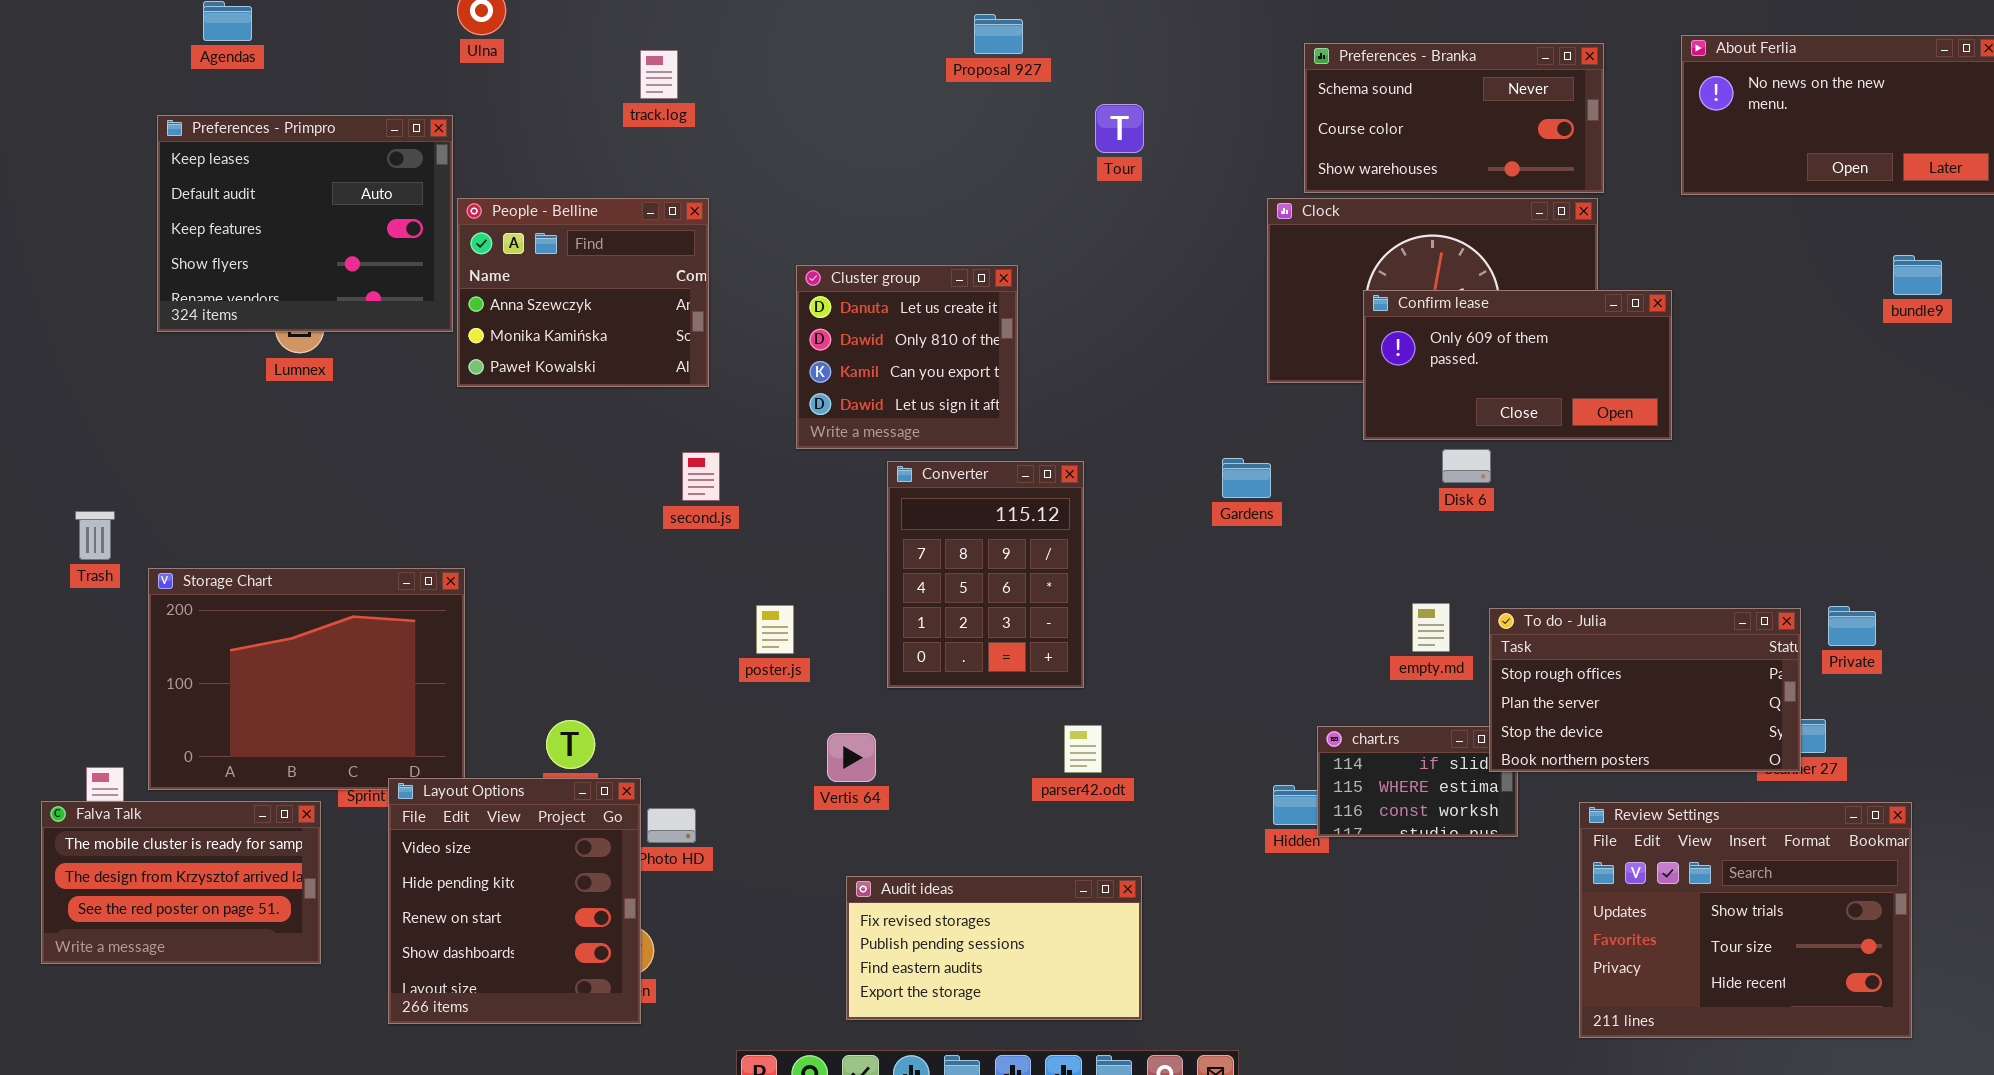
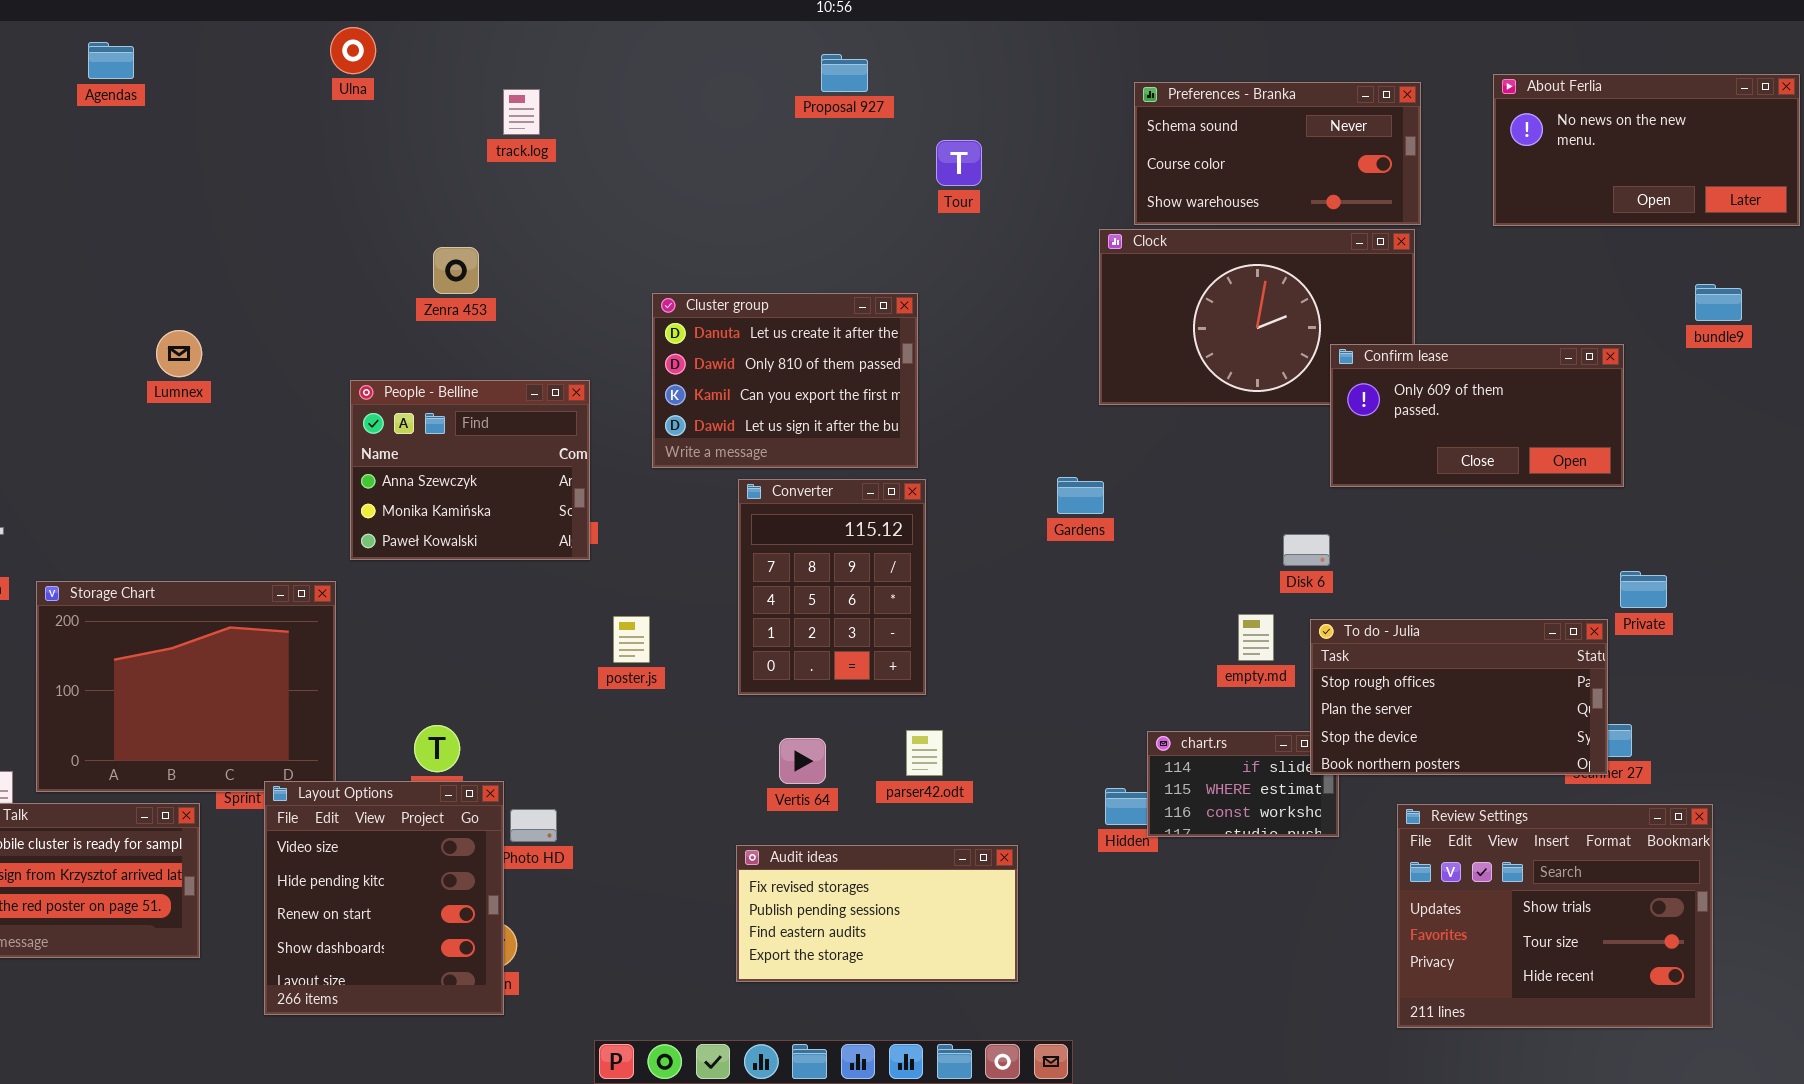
Preferences - Primpro: [157,115,453,332] -> none, closed
People - Belline: [457,198,709,387] -> [350,380,590,560], moved
Cluster group: [796,265,1018,449] -> [652,293,918,468], resized
Confirm lease: [1363,290,1672,440] -> [1330,344,1624,487], moved
Disk 6: [1442,449,1491,483] -> [1283,534,1330,566], moved
Private: [1828,606,1876,646] -> [1620,571,1667,608], moved
Vertis 64: [827,733,876,782] -> [779,738,826,784], moved
Audit ideas: [846,876,1142,1020] -> [736,845,1018,982], moved

